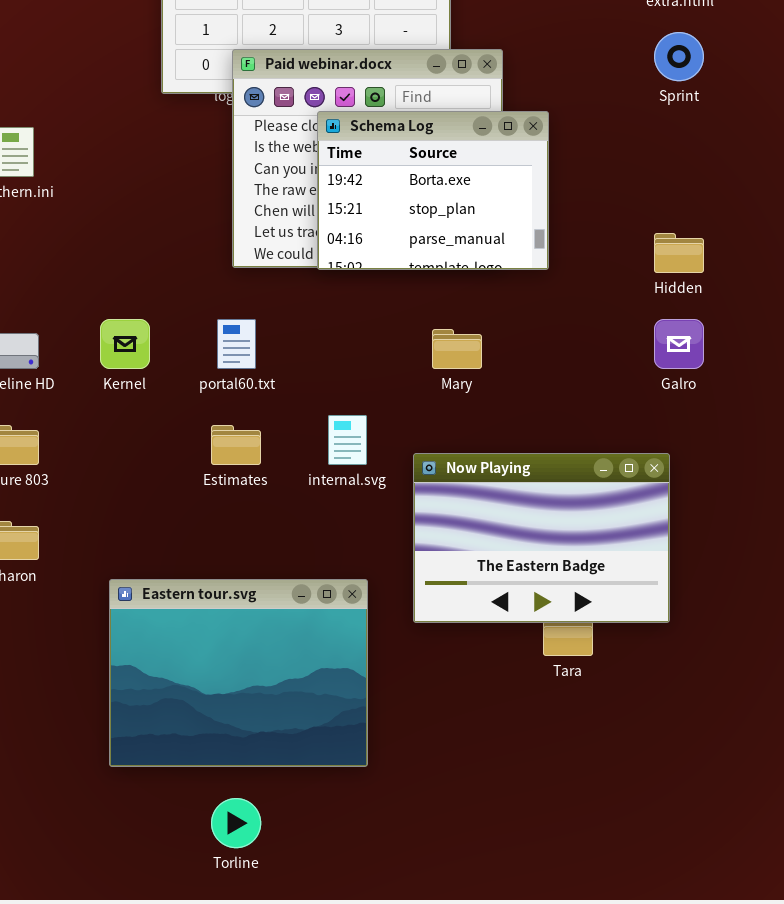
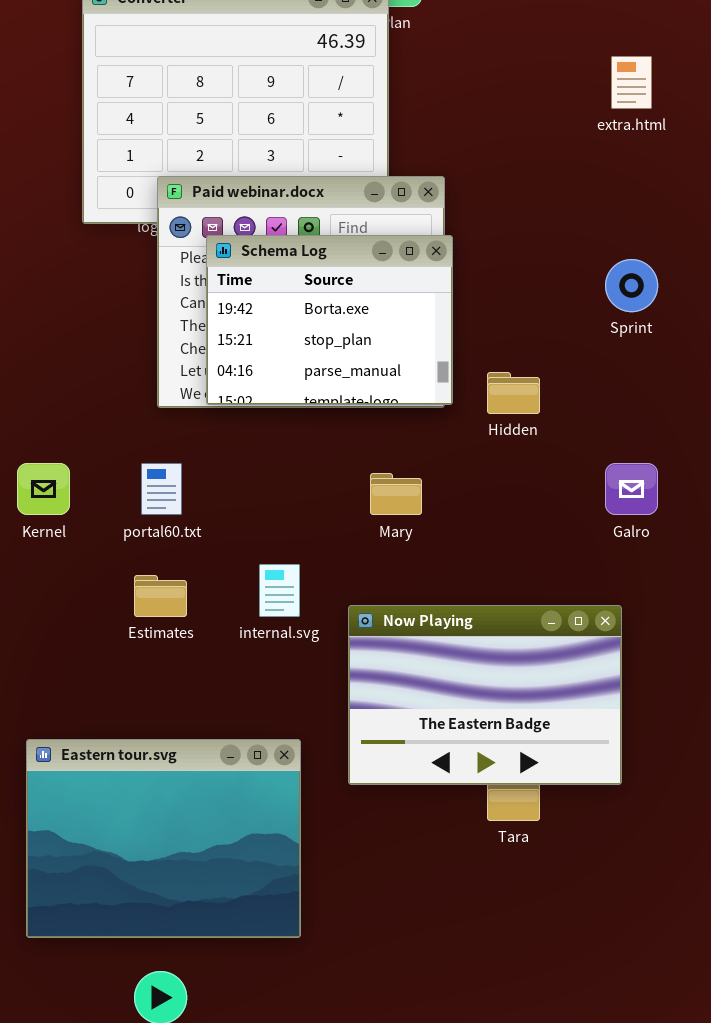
Sprint: [654,32,704,81] -> [605,259,658,312], moved
Schema Log: [317,111,549,270] -> [206,235,453,405], moved
Hidden: [654,233,704,273] -> [487,372,540,414], moved

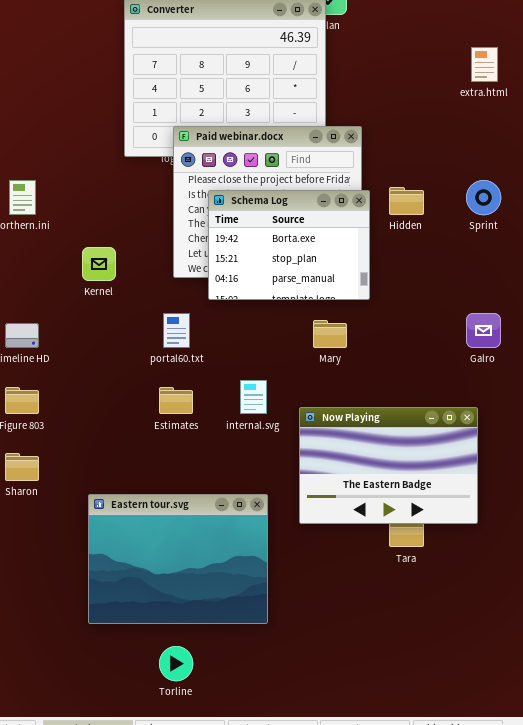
Schema Log: [206,235,453,405] -> [208,190,370,300], moved
Hidden: [487,372,540,414] -> [389,187,424,215], moved
Kernel: [17,463,70,515] -> [82,247,116,281], moved

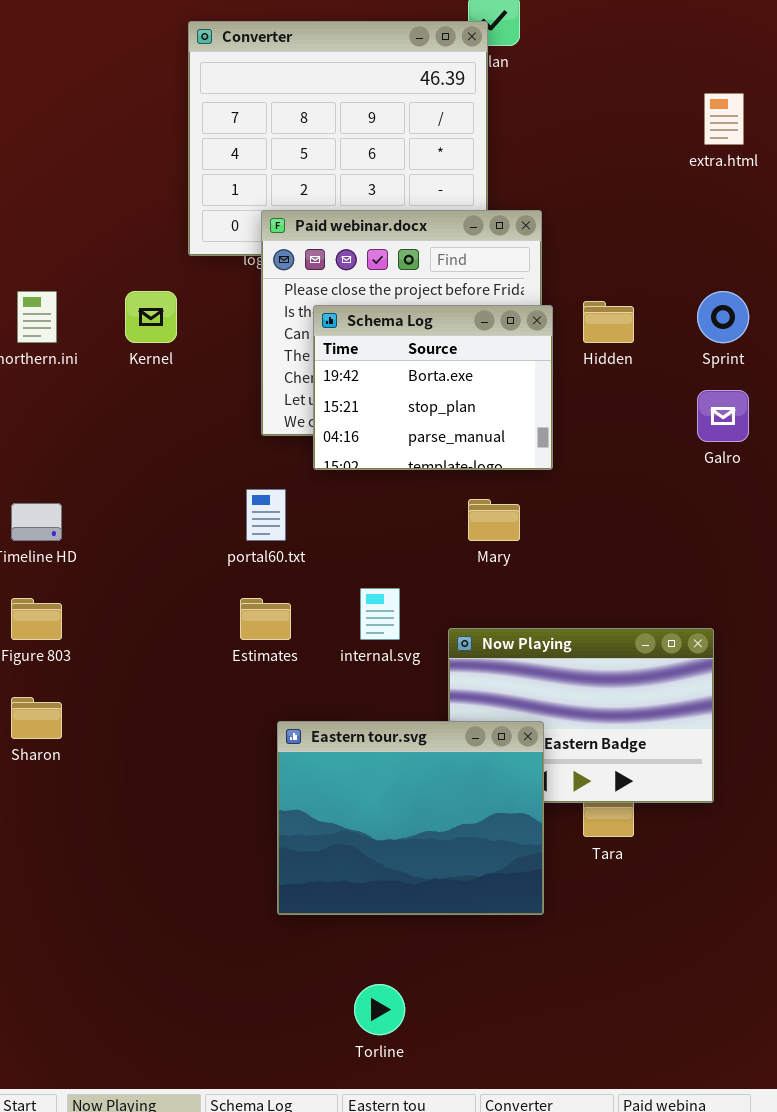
Kernel: [82,247,116,281] -> [125,291,177,343], moved
Galro: [466,313,501,348] -> [697,390,749,442], moved
Eastern tour.svg: [88,494,268,624] -> [277,721,544,915], moved
Torline: [159,646,193,681] -> [354,984,405,1035], moved

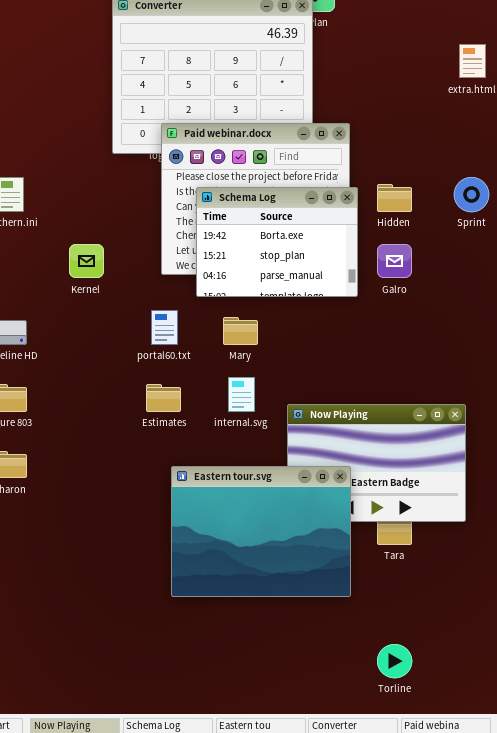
Kernel: [125,291,177,343] -> [69,244,104,278], moved
Galro: [697,390,749,442] -> [377,244,412,278], moved
Mary: [468,499,520,541] -> [223,317,258,345], moved
Torline: [354,984,405,1035] -> [377,644,412,678], moved

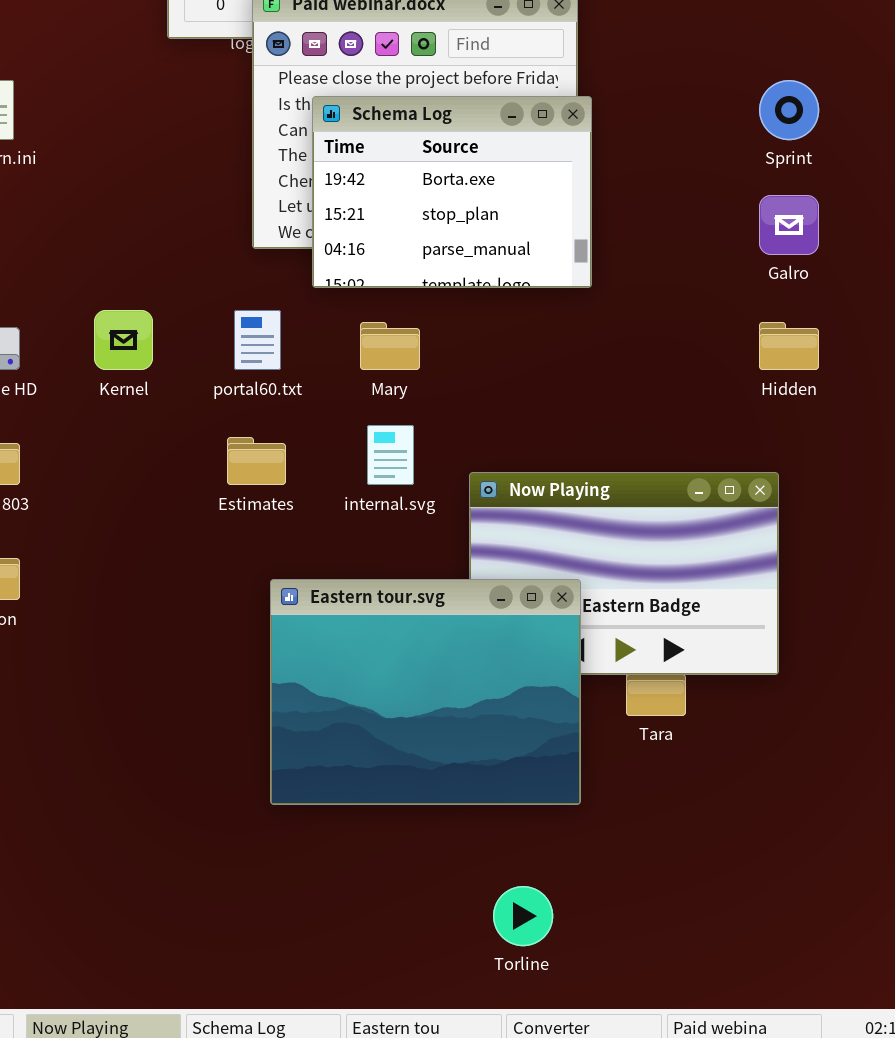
Hidden: [377,184,412,212] -> [759,322,819,370], moved
Kernel: [69,244,104,278] -> [94,310,153,370], moved
Galro: [377,244,412,278] -> [759,195,819,255], moved
Torline: [377,644,412,678] -> [493,886,553,946], moved

